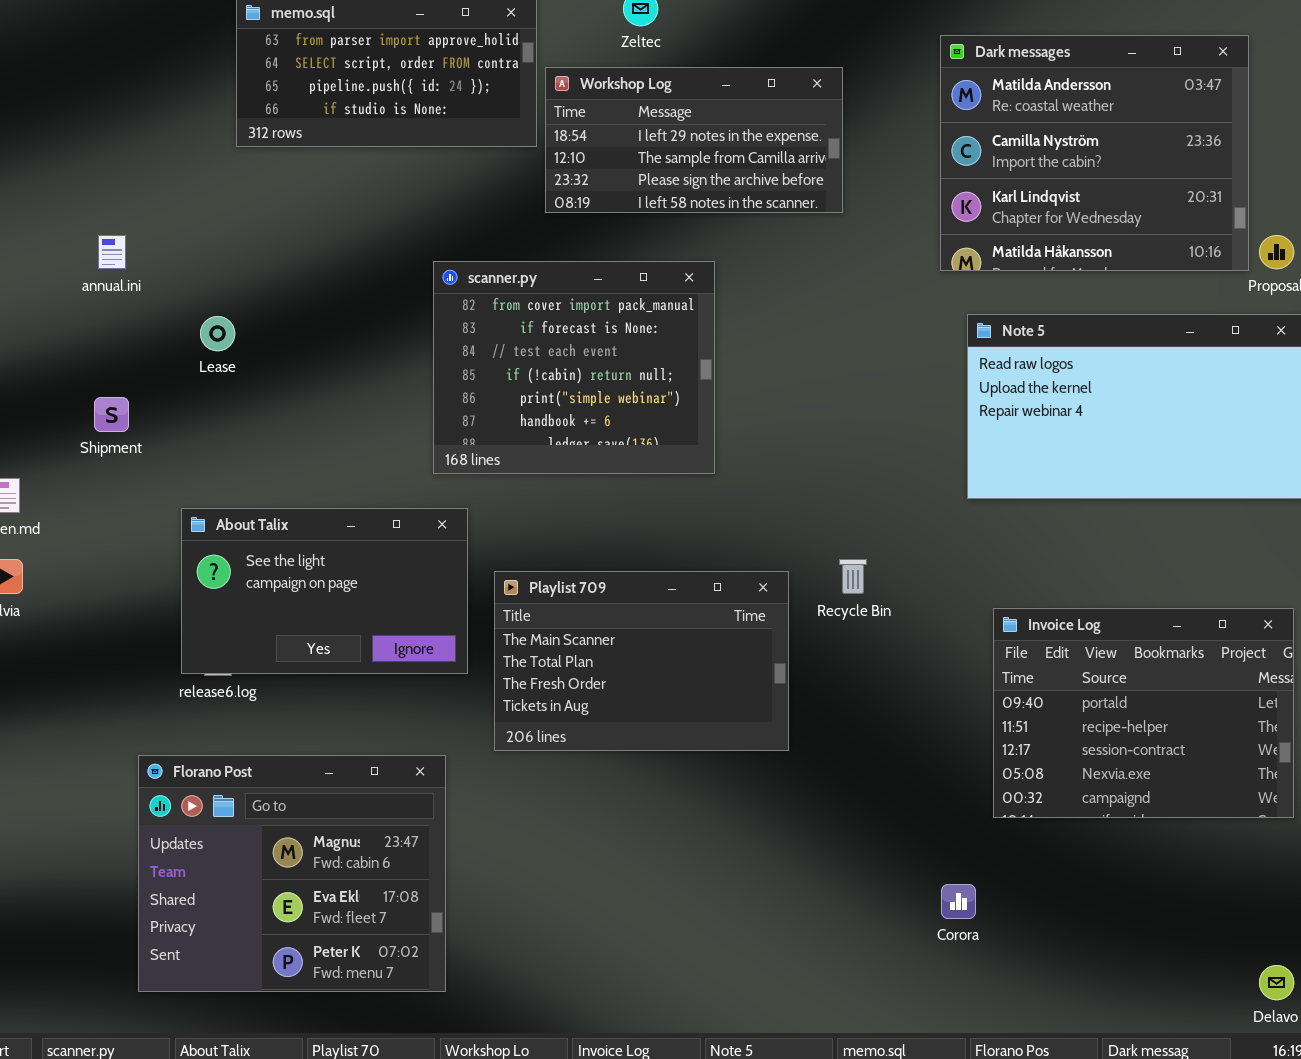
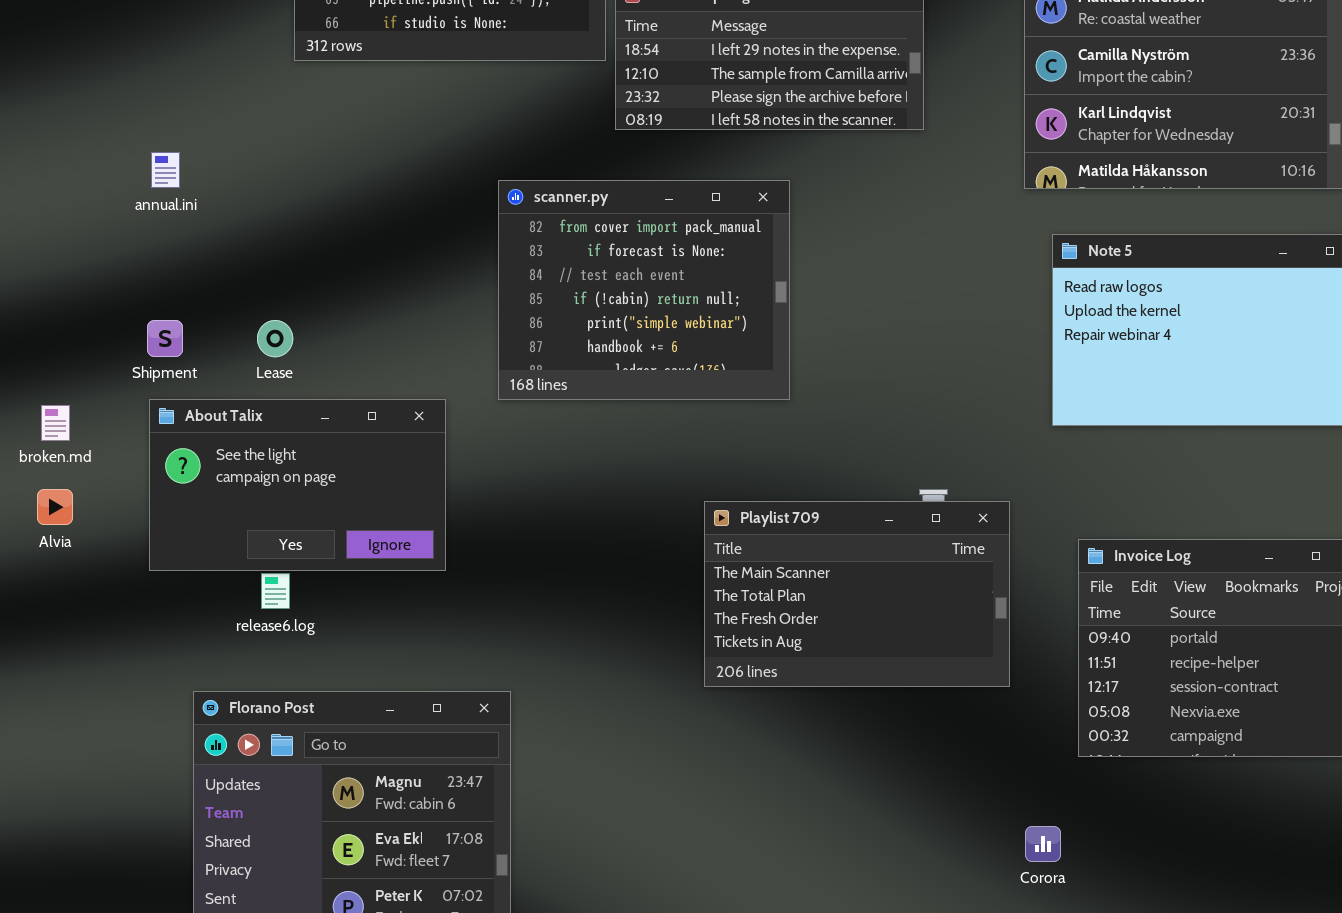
Lease: [200,316,235,351] -> [257,320,293,357], moved
About Talix: [181,508,468,674] -> [149,399,446,571], moved
Playlist 709: [494,571,789,751] -> [704,501,1010,687], moved

